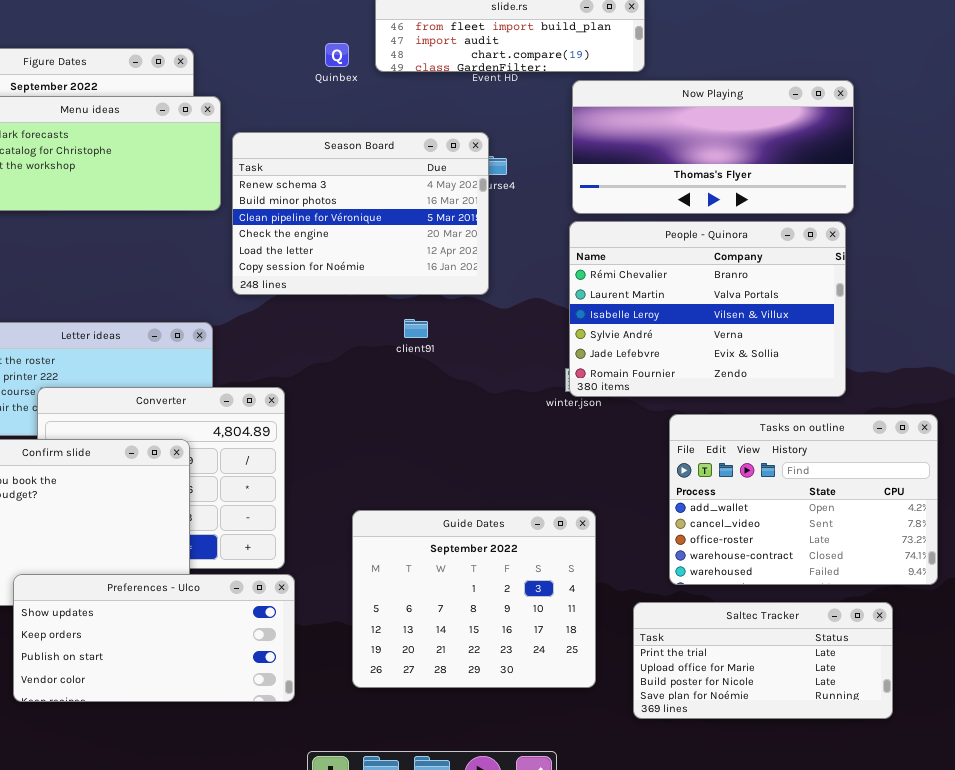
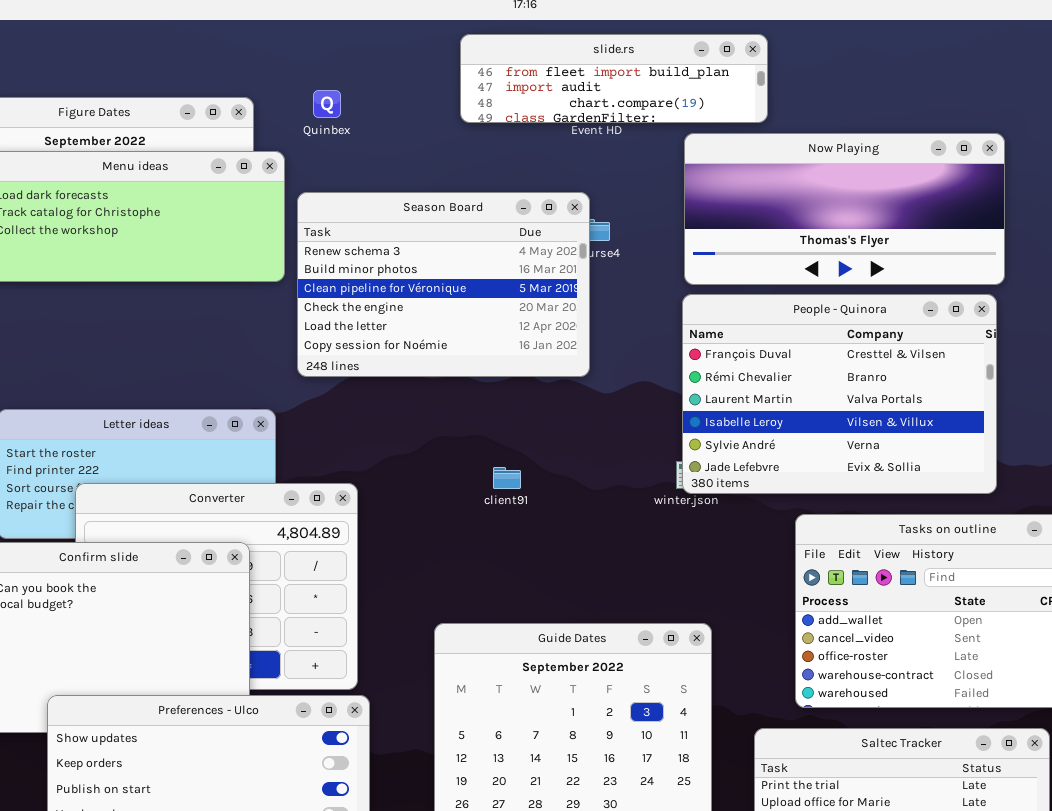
Quinbex: [325,43,349,67] -> [313,90,341,118], moved
People - Quinora: [569,221,846,397] -> [682,294,997,494], scrolled up 1 row
client91: [404,319,428,338] -> [493,467,521,489], moved

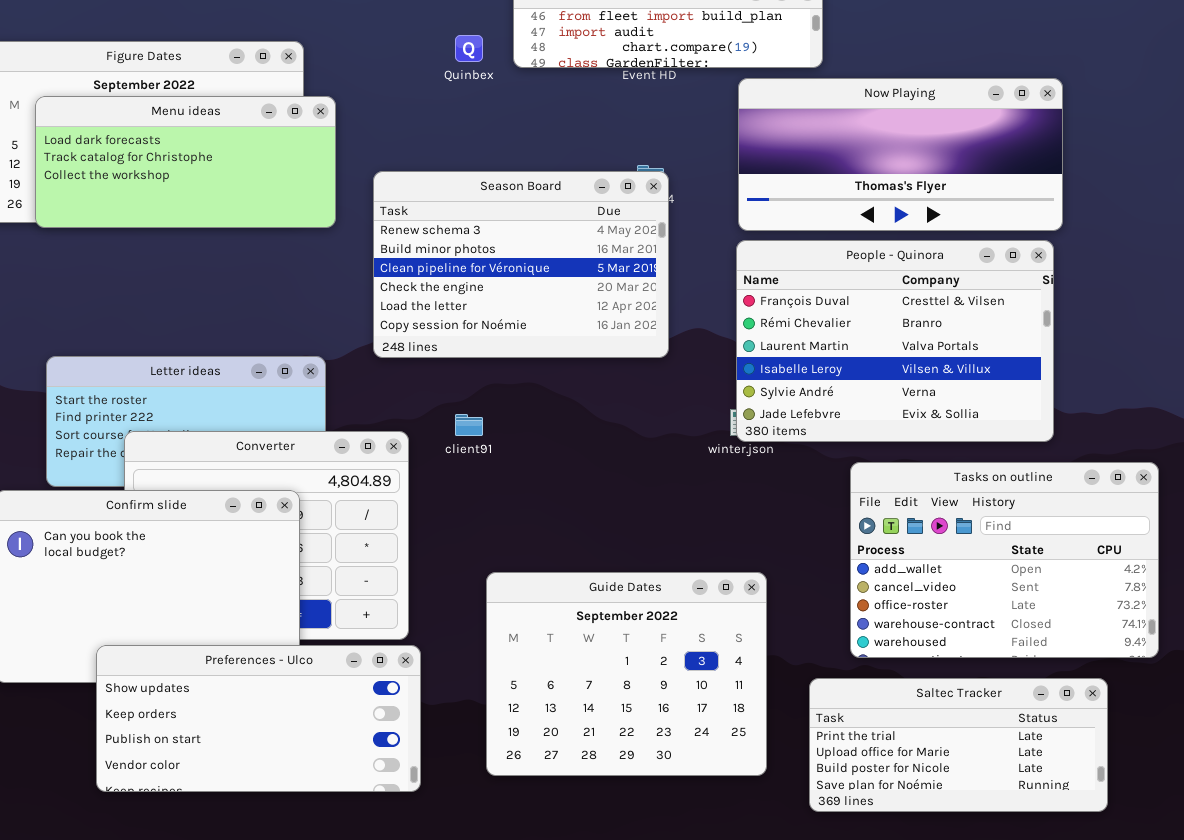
Quinbex: [313,90,341,118] -> [455,35,483,62], moved
Season Board: [297,192,590,377] -> [373,171,669,358], moved
client91: [493,467,521,489] -> [455,414,483,436], moved

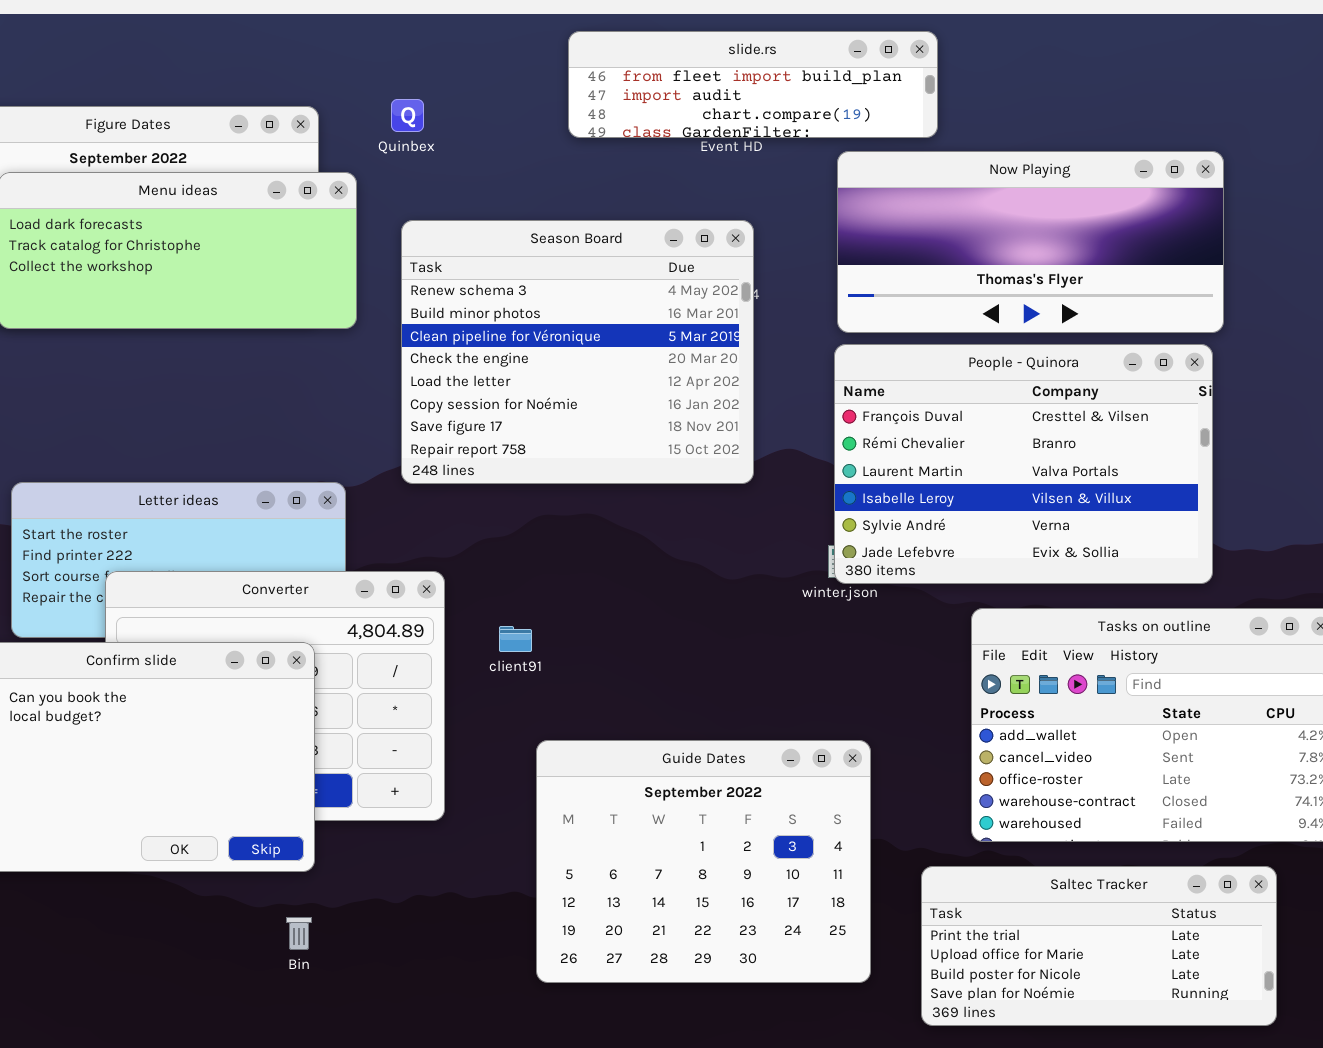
Quinbex: [455,35,483,62] -> [391,99,424,132], moved
Season Board: [373,171,669,358] -> [401,220,754,484], resized
client91: [455,414,483,436] -> [499,626,532,652], moved
Preferences - Ulco: [96,645,421,792] -> none, closed

